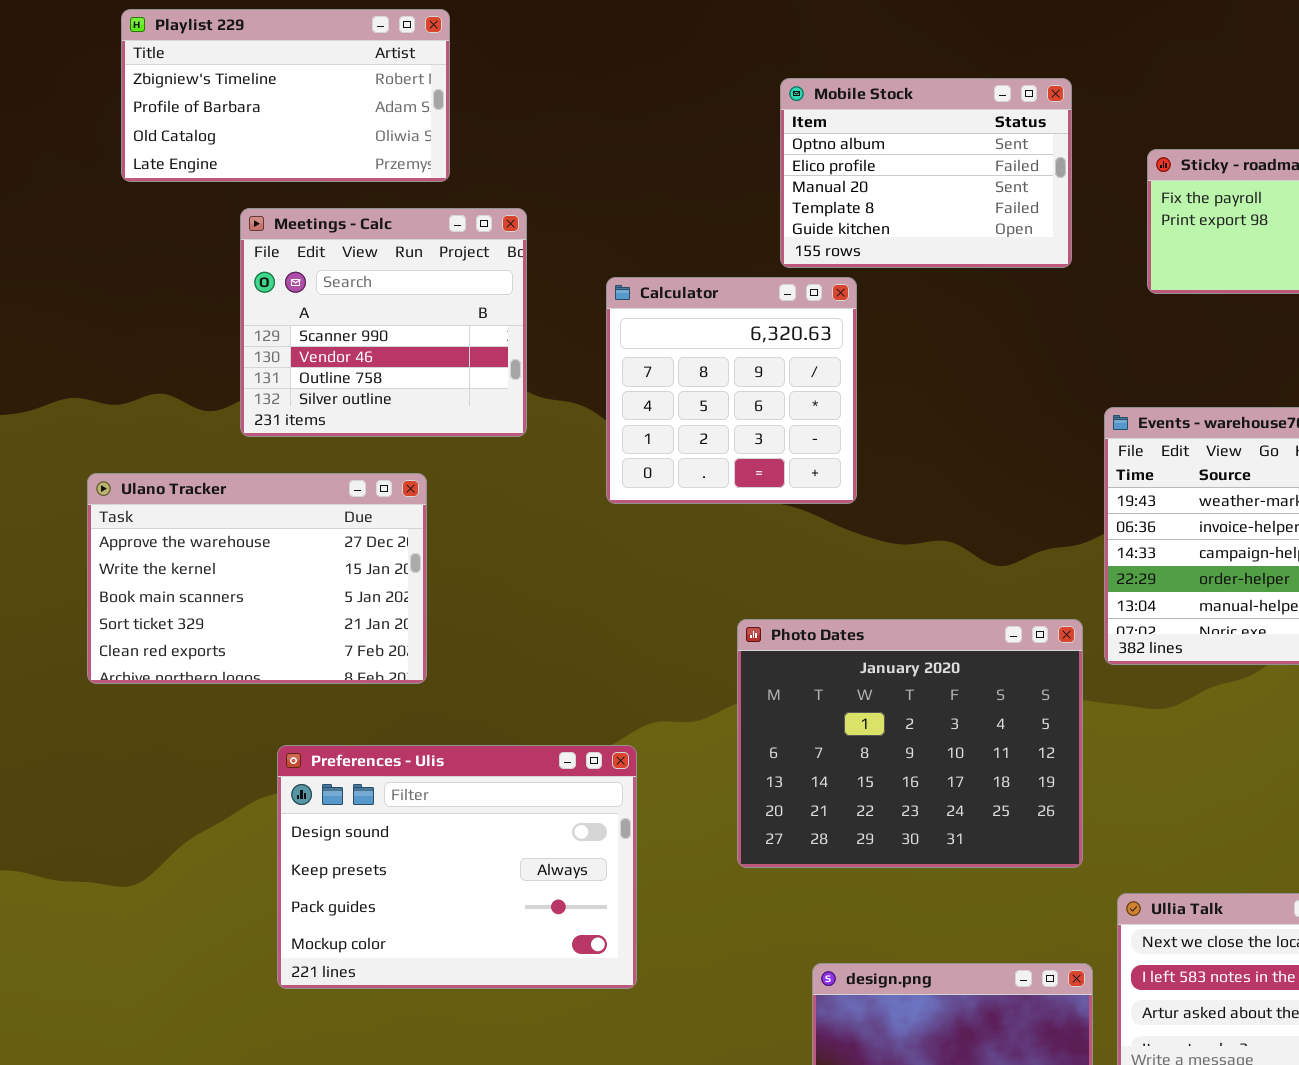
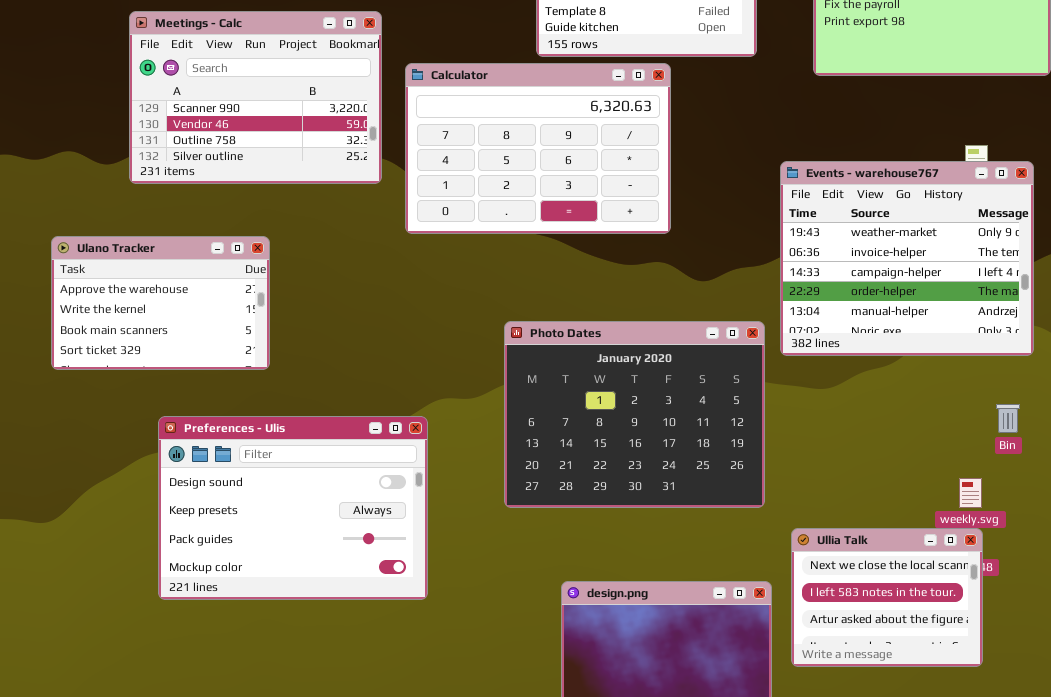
Meetings - Calc: [240,208,527,437] -> [129,11,382,184], resized
Calculator: [606,277,857,504] -> [405,63,671,234], resized
Ulano Tracker: [87,473,427,684] -> [51,236,270,370], resized

